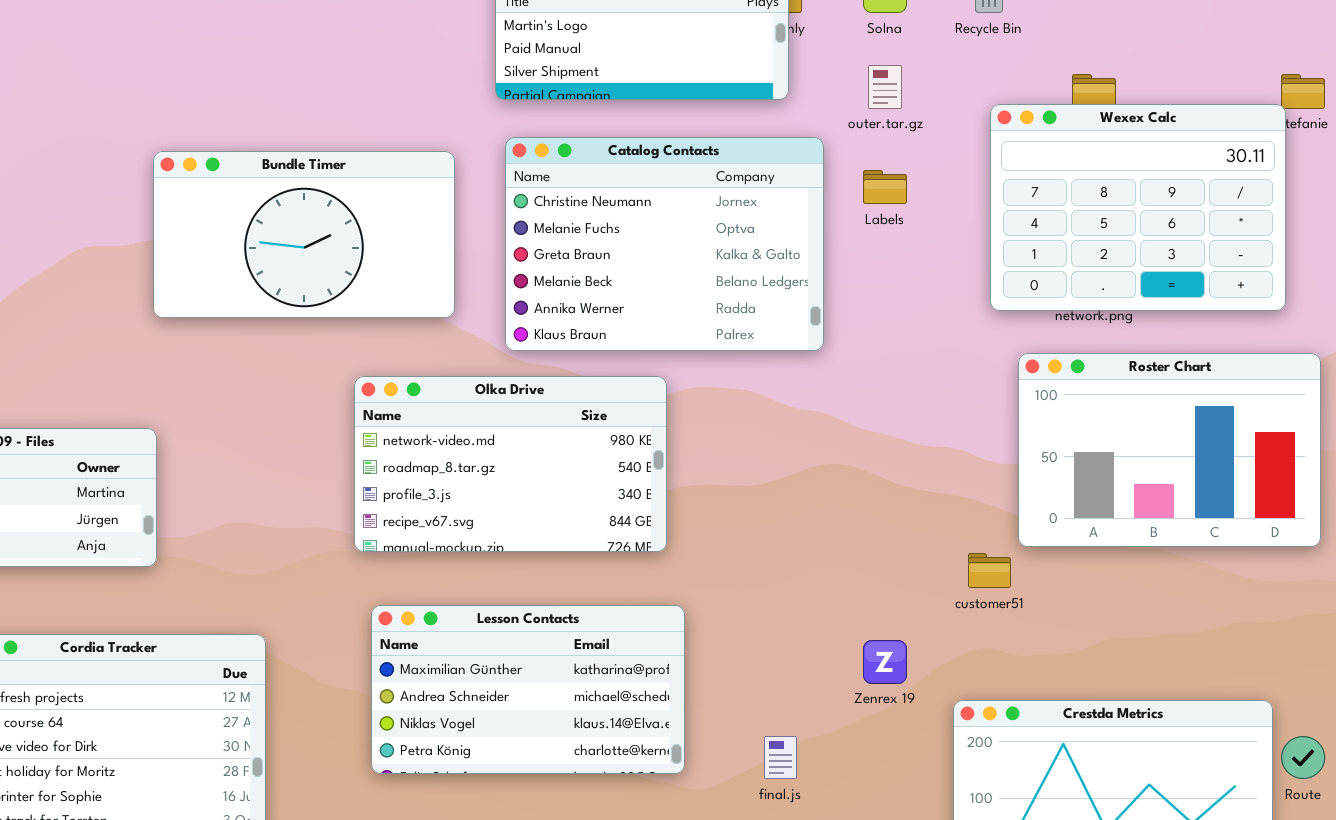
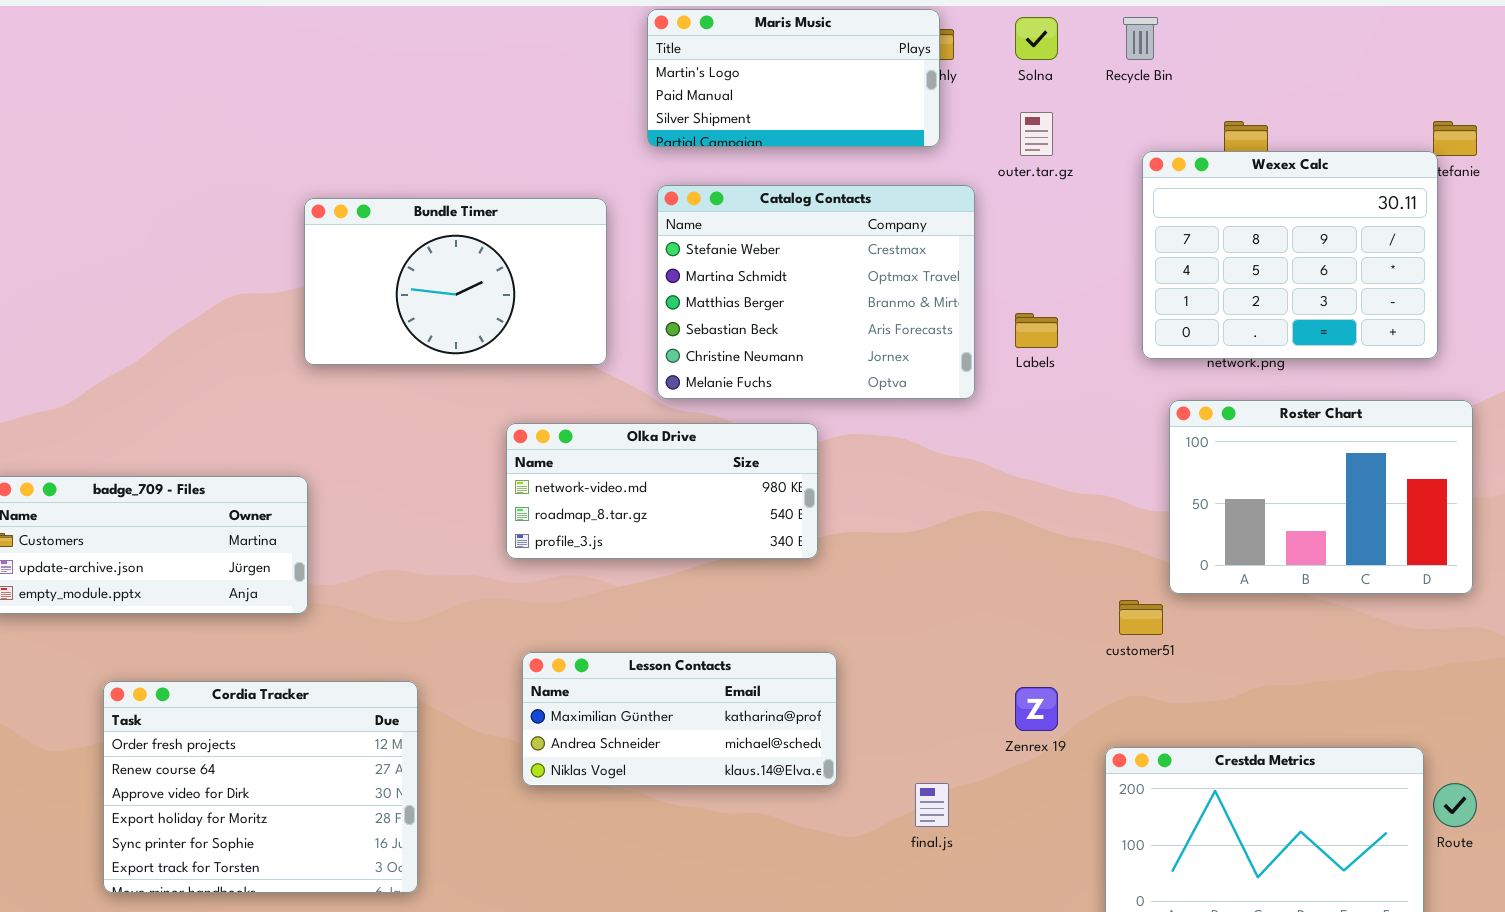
Catalog Contacts: [505,137,824,351] -> [657,185,975,399], scrolled up 4 rows
Labels: [863,170,907,204] -> [1015,313,1058,348], moved
Olka Drive: [354,376,667,552] -> [506,423,818,559], resized
Lesson Contacts: [371,605,685,774] -> [522,652,837,786], resized

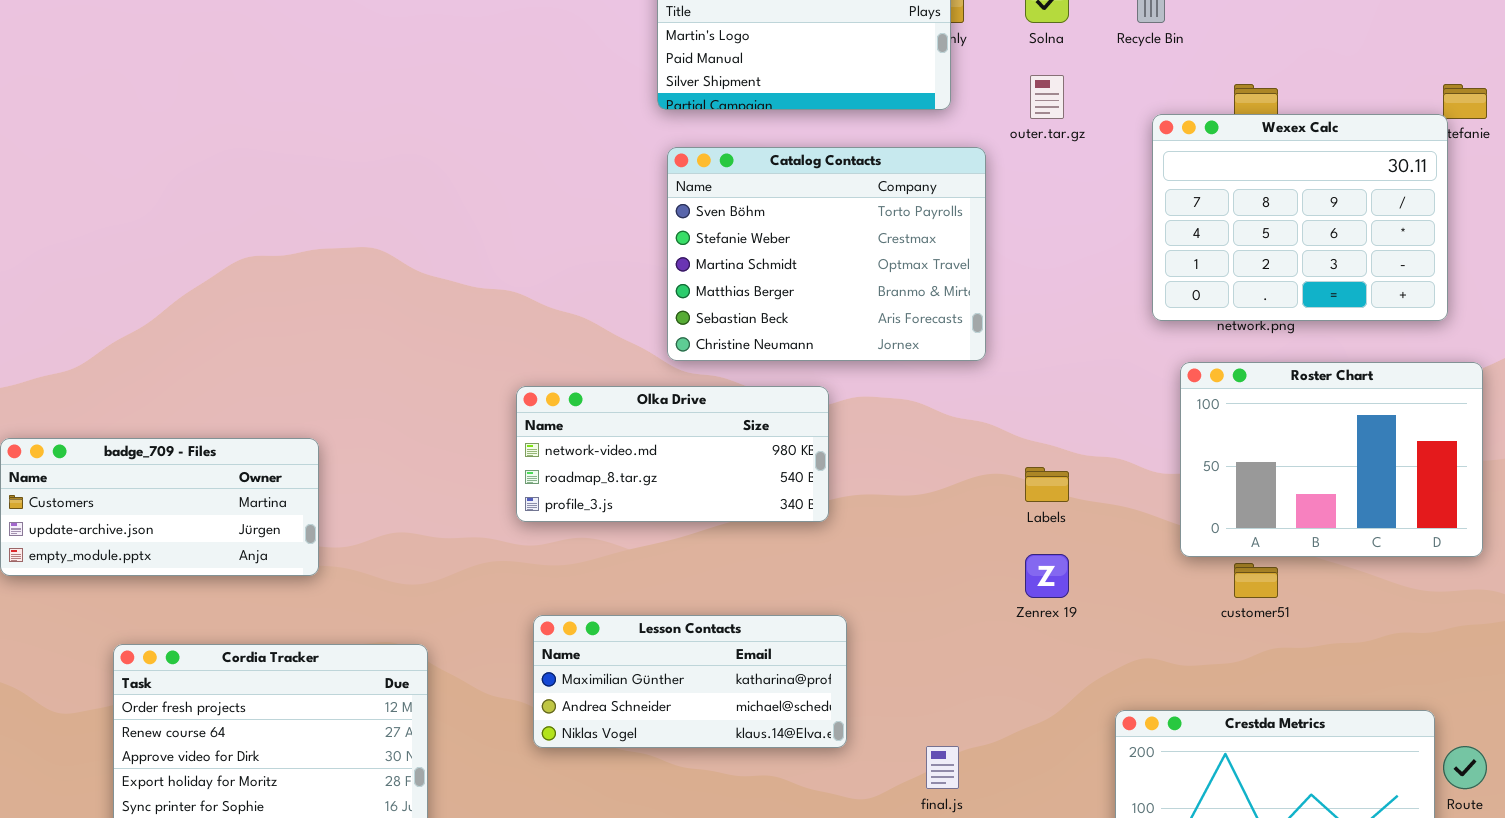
Catalog Contacts: [657,185,975,399] -> [667,147,986,361], scrolled up 1 row
Bundle Timer: [304,198,607,365] -> none, closed
Labels: [1015,313,1058,348] -> [1025,467,1069,502], moved
customer51: [1119,600,1163,635] -> [1234,563,1278,598], moved
Zenrex 19: [1015,687,1058,731] -> [1025,554,1069,598], moved

